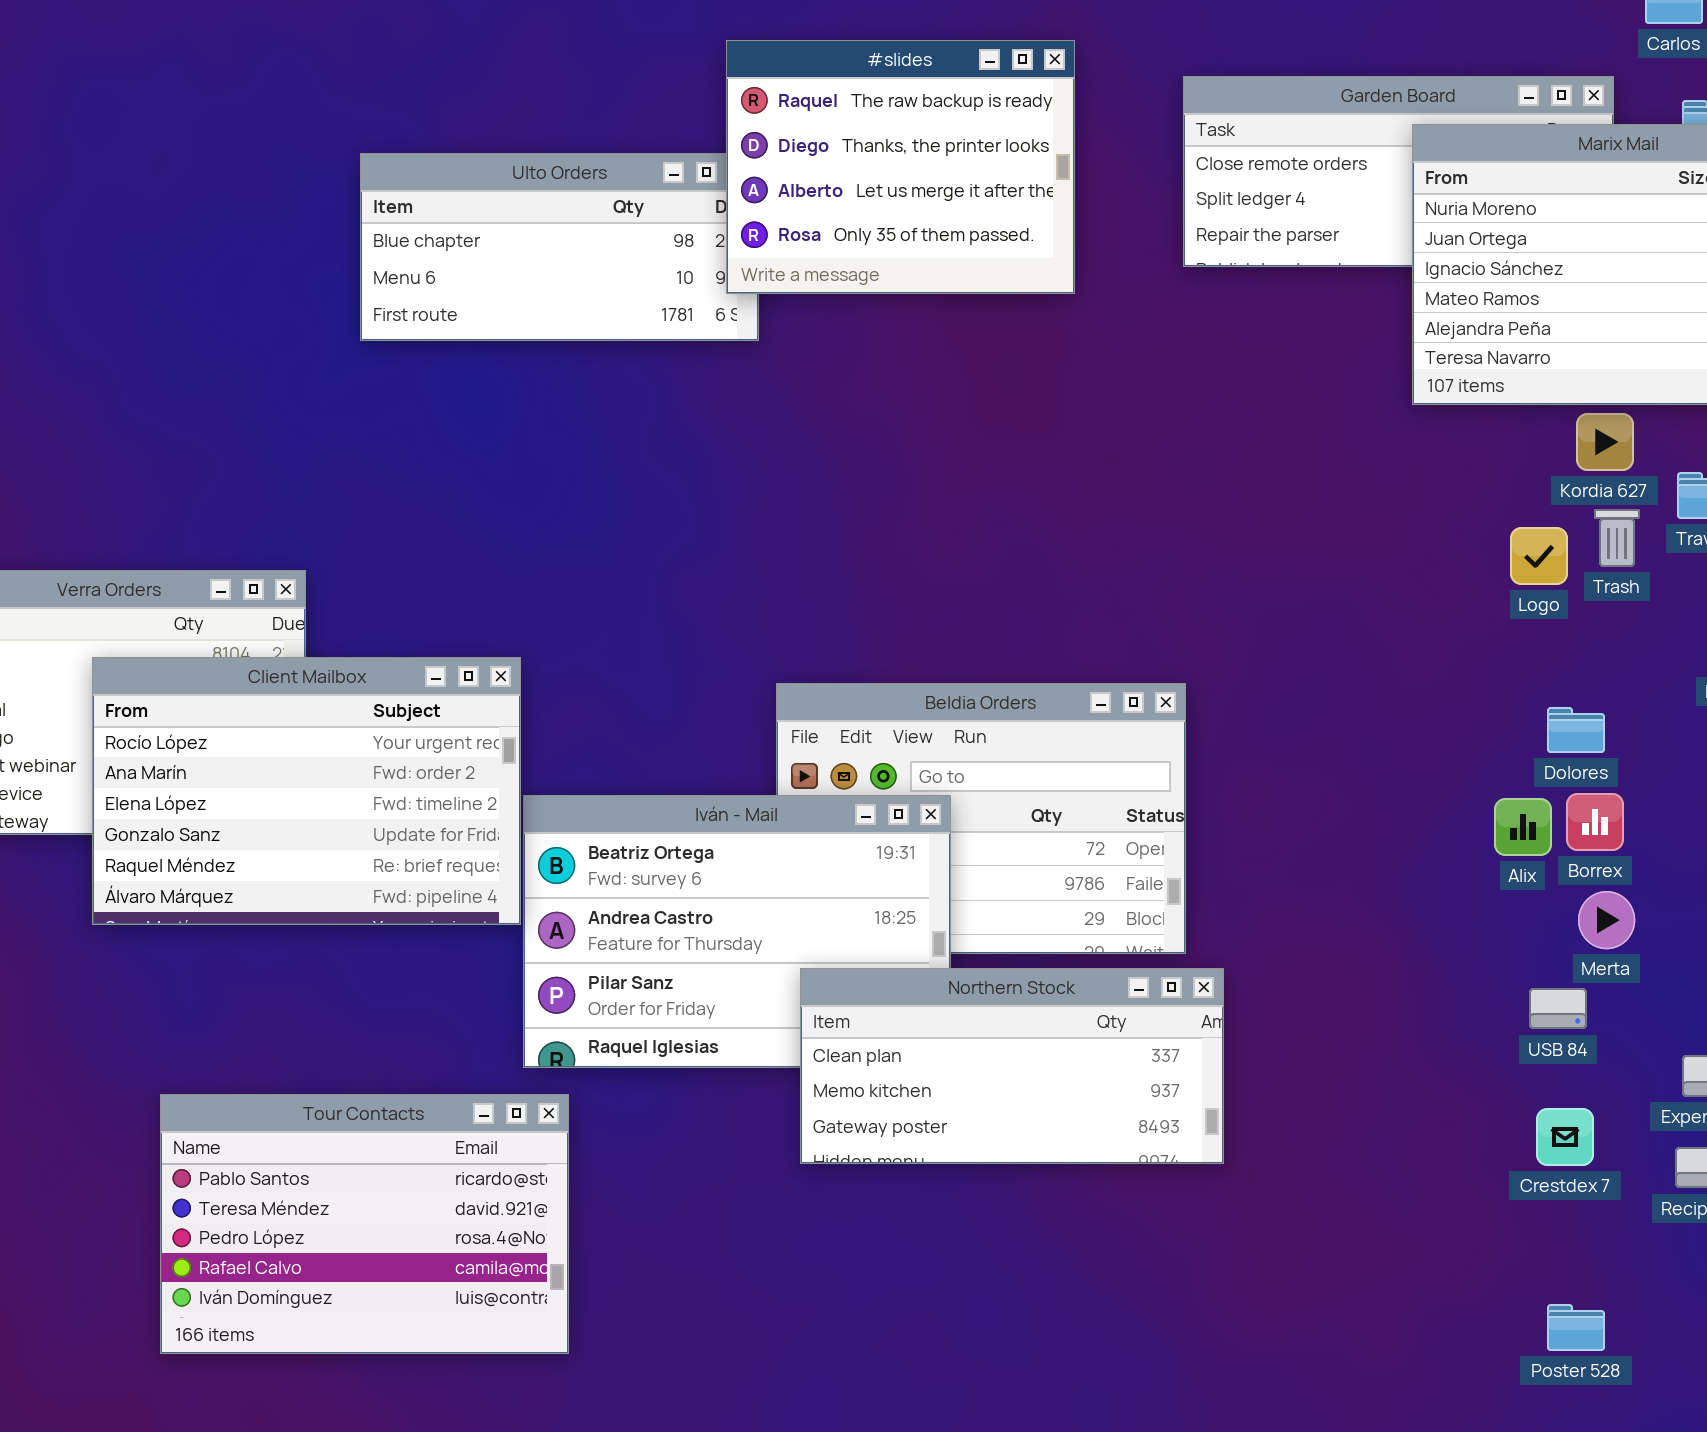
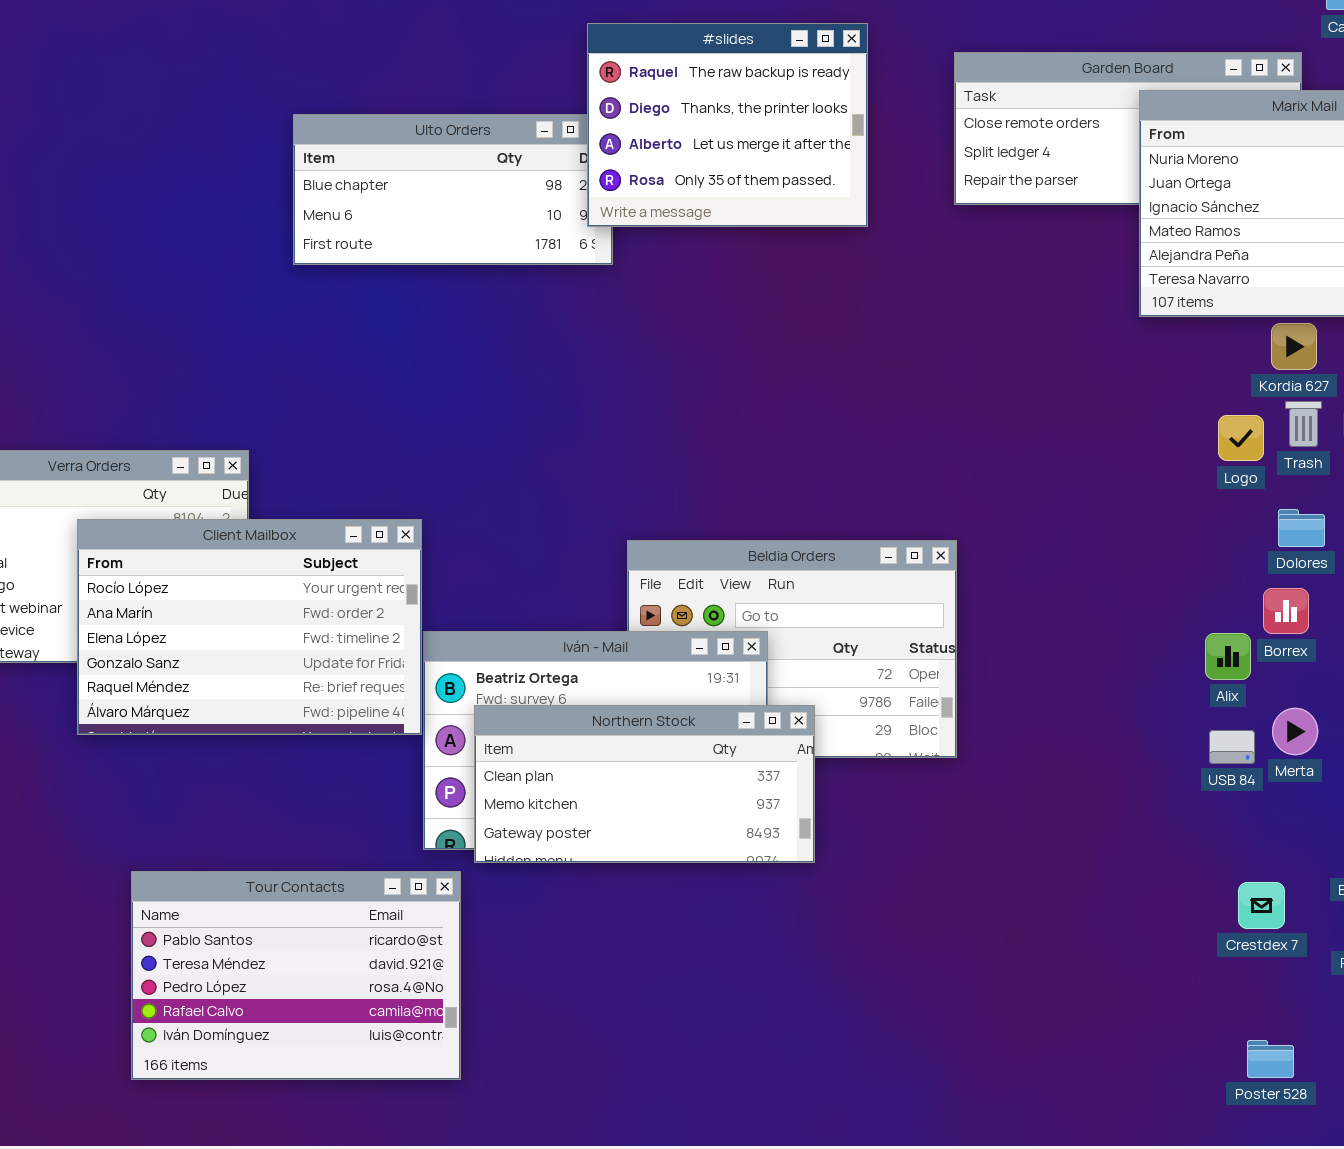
Dolores: [1547,707,1605,753] -> [1278,509,1325,547], moved
Borrex: [1566,793,1624,851] -> [1263,588,1309,634], moved
Northern Stock: [800,968,1224,1164] -> [474,705,815,863], moved
USB 84: [1529,988,1587,1029] -> [1209,730,1255,764], moved

